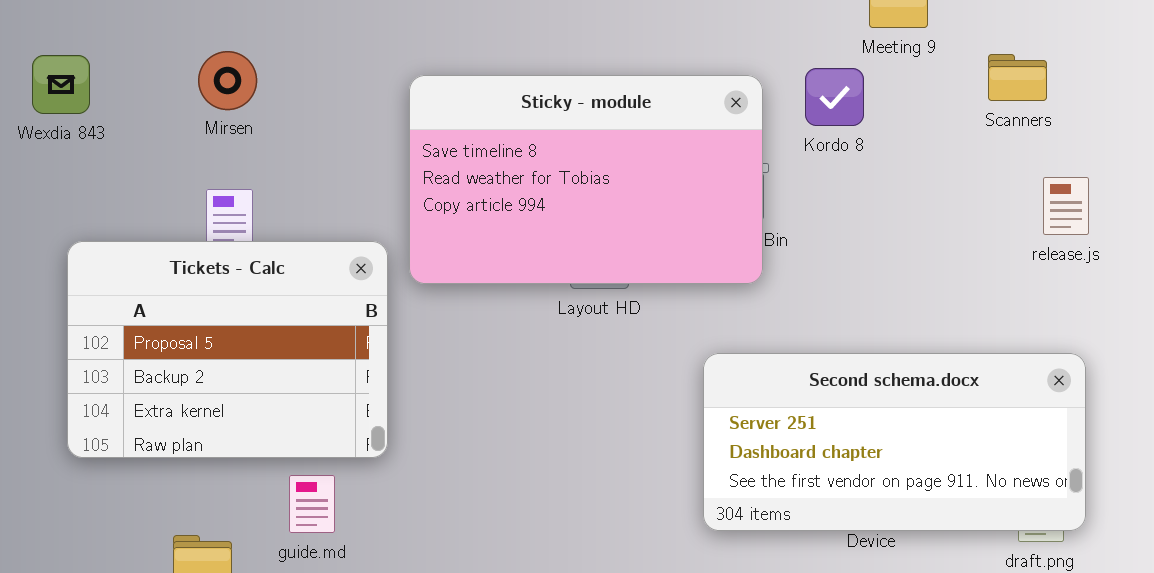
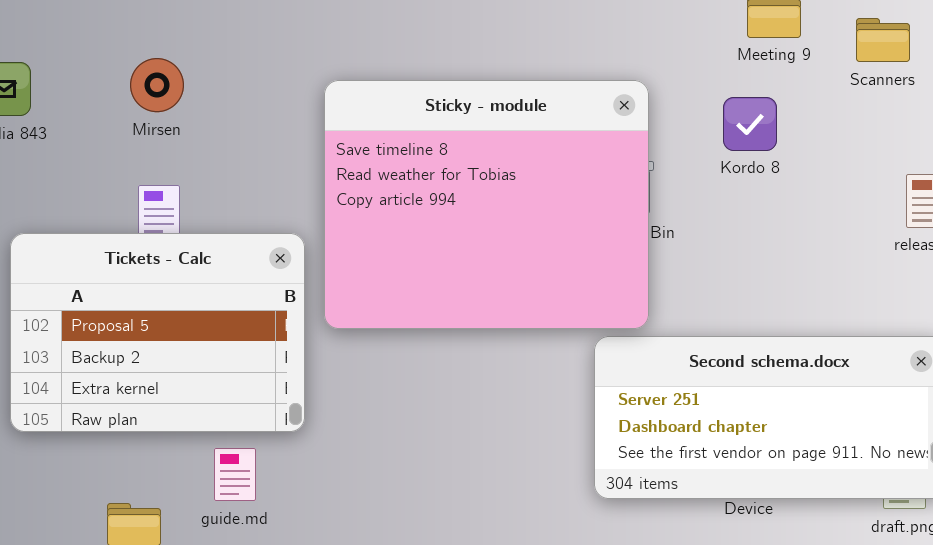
Scanners: [988,54,1047,101] -> [856,18,910,62], moved
Kordo 8: [805,68,864,126] -> [723,97,777,151], moved
Sticky - module: [409,75,763,284] -> [324,80,649,329], resized

